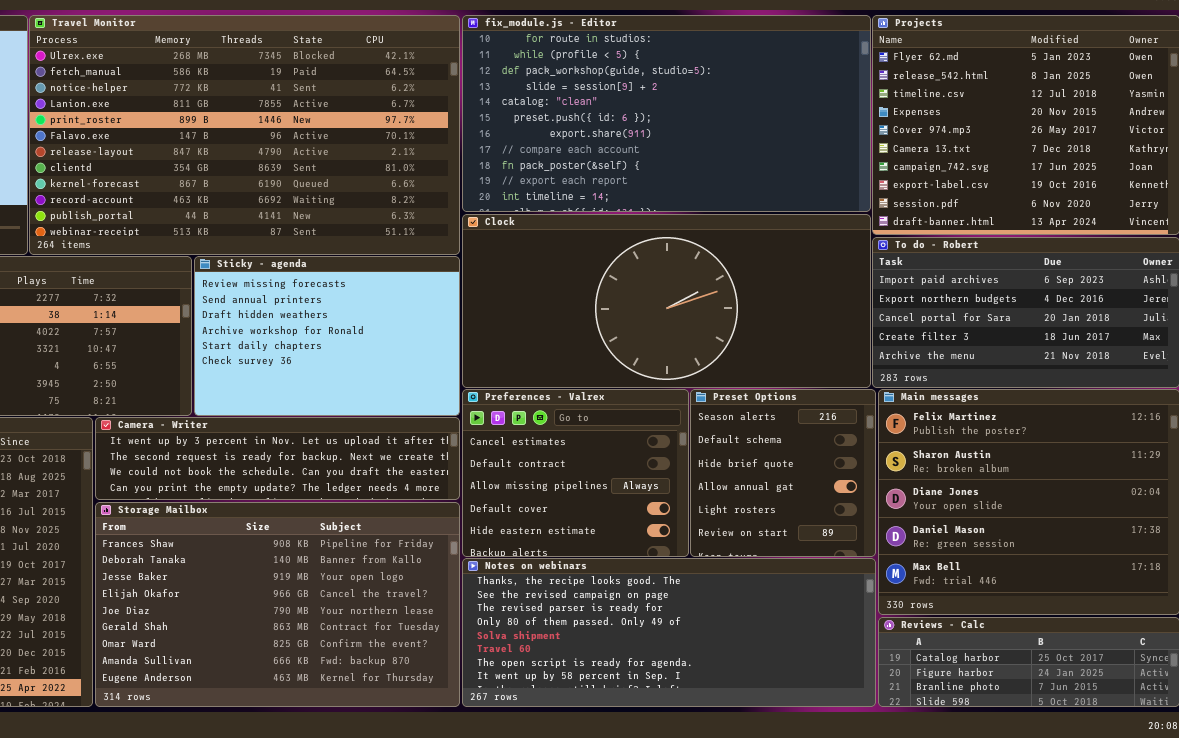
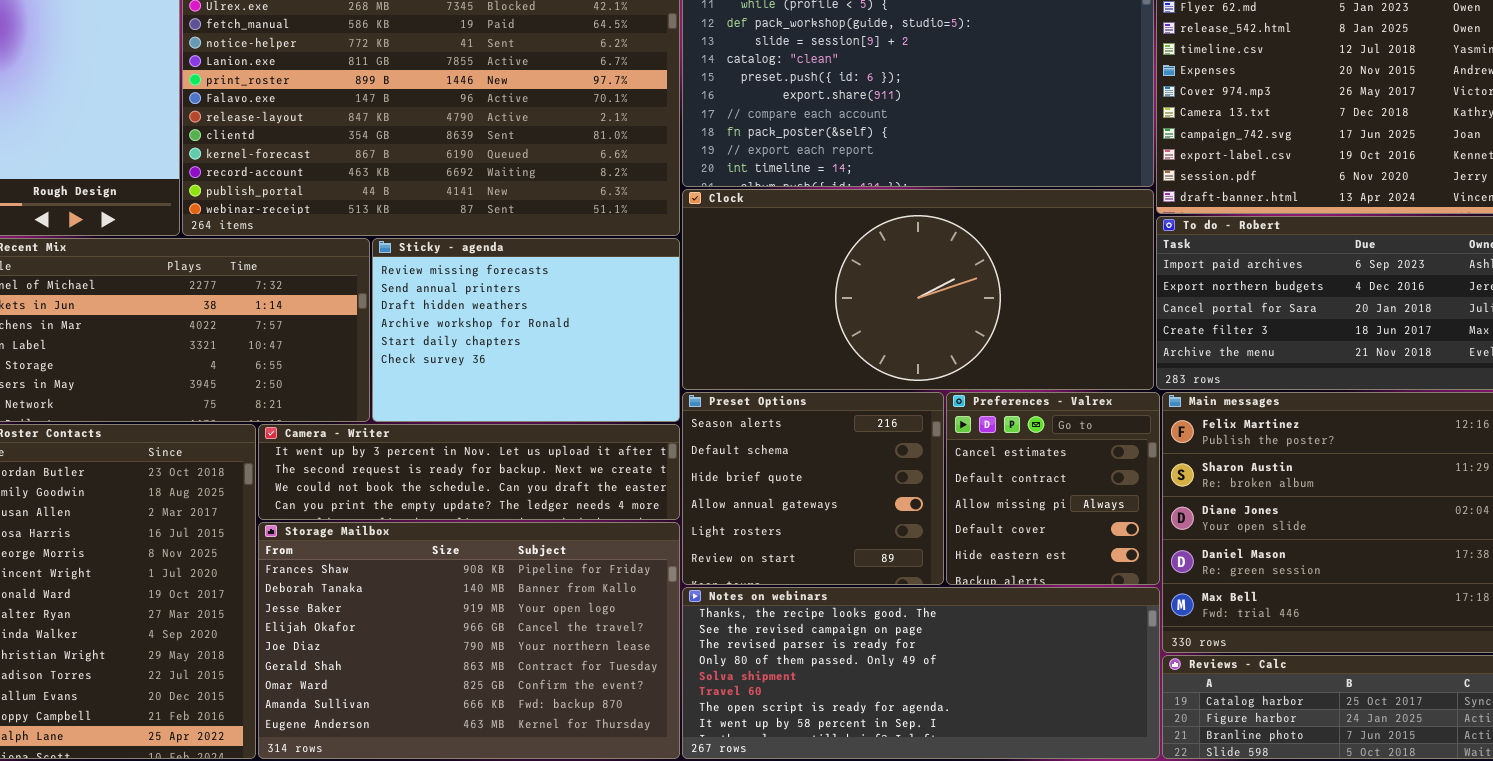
Preferences - Valrex: [462,389,689,557] -> [946,392,1160,585], moved, resized
Preset Options: [690,389,876,557] -> [682,392,944,585], moved, resized

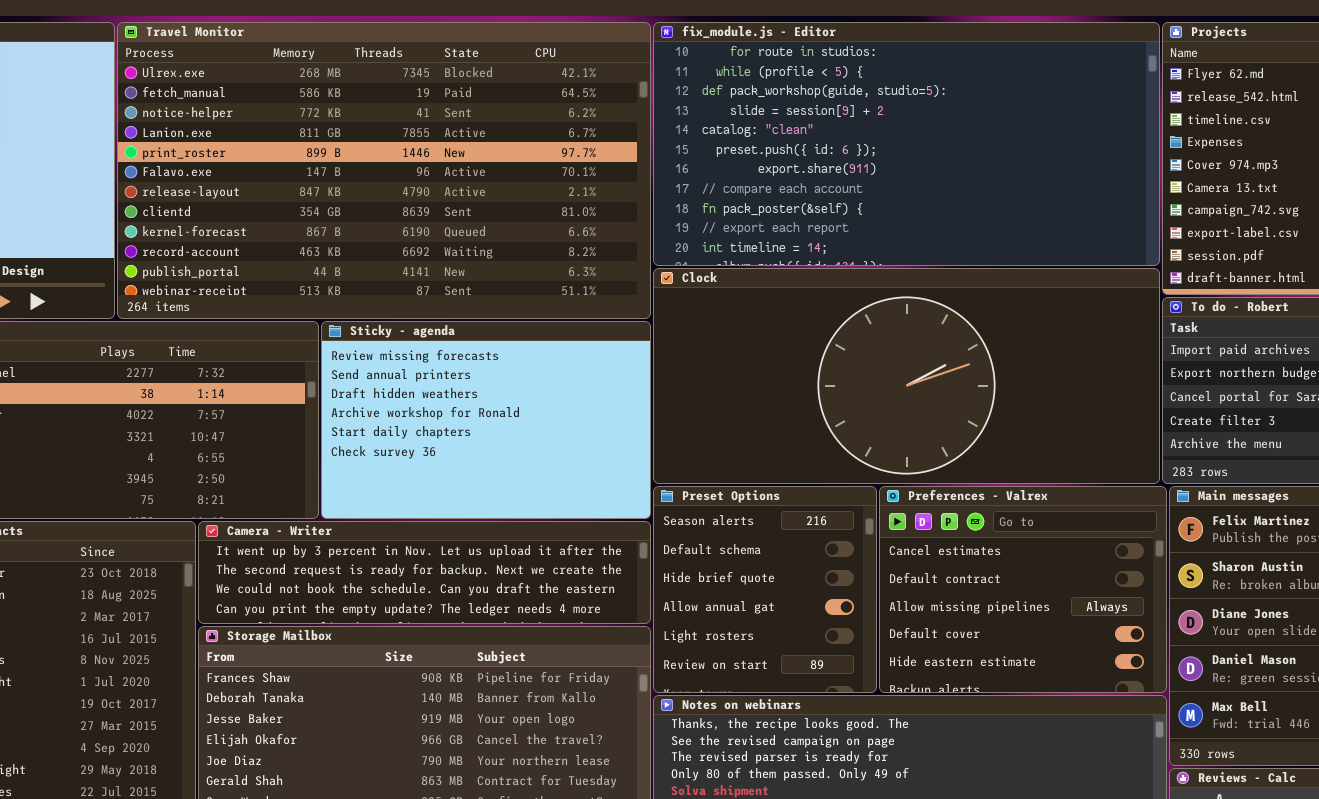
Preset Options: [682,392,944,585] -> [653,486,877,693], resized
Preferences - Valrex: [946,392,1160,585] -> [879,486,1167,693], resized

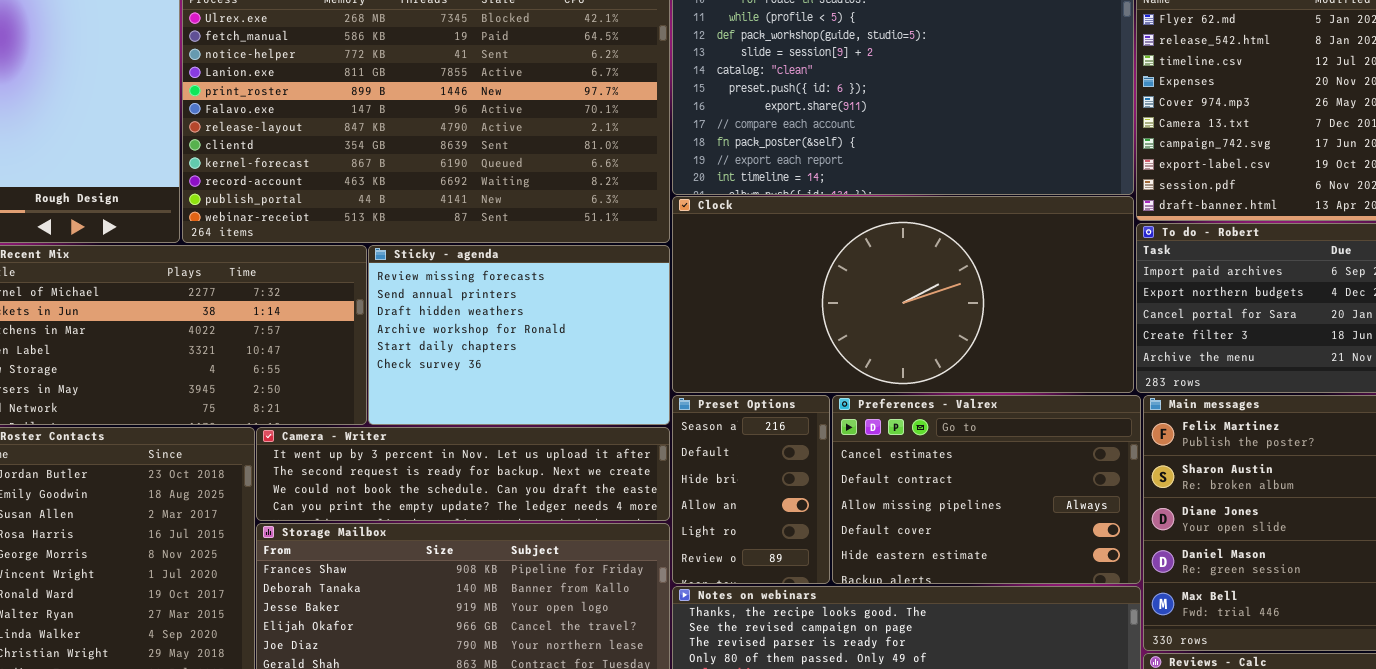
Preset Options: [653,486,877,693] -> [672,395,830,584], resized
Preferences - Valrex: [879,486,1167,693] -> [832,395,1141,584], resized

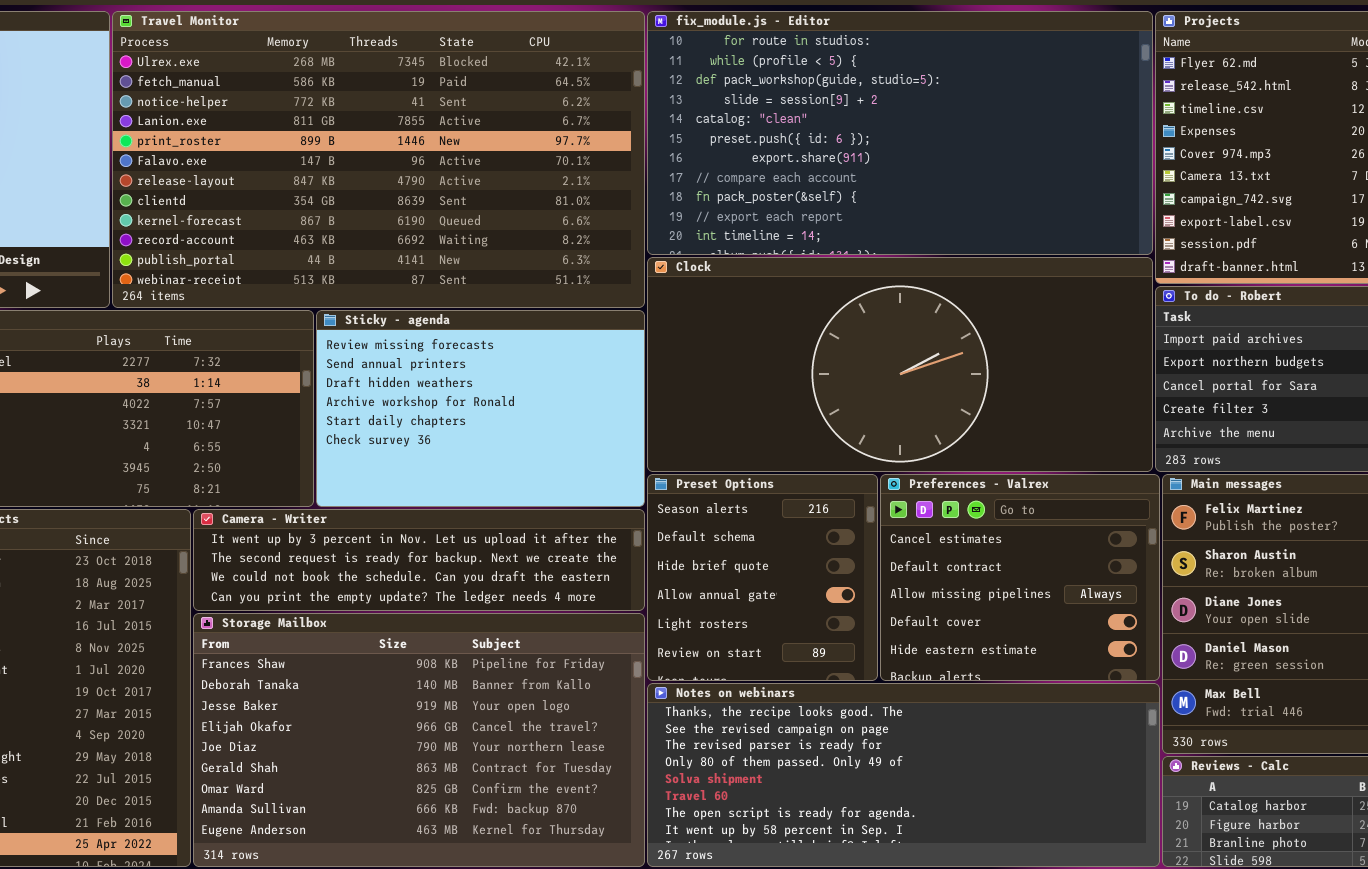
Preset Options: [672,395,830,584] -> [647,474,878,681], resized
Preferences - Valrex: [832,395,1141,584] -> [880,474,1160,681], resized

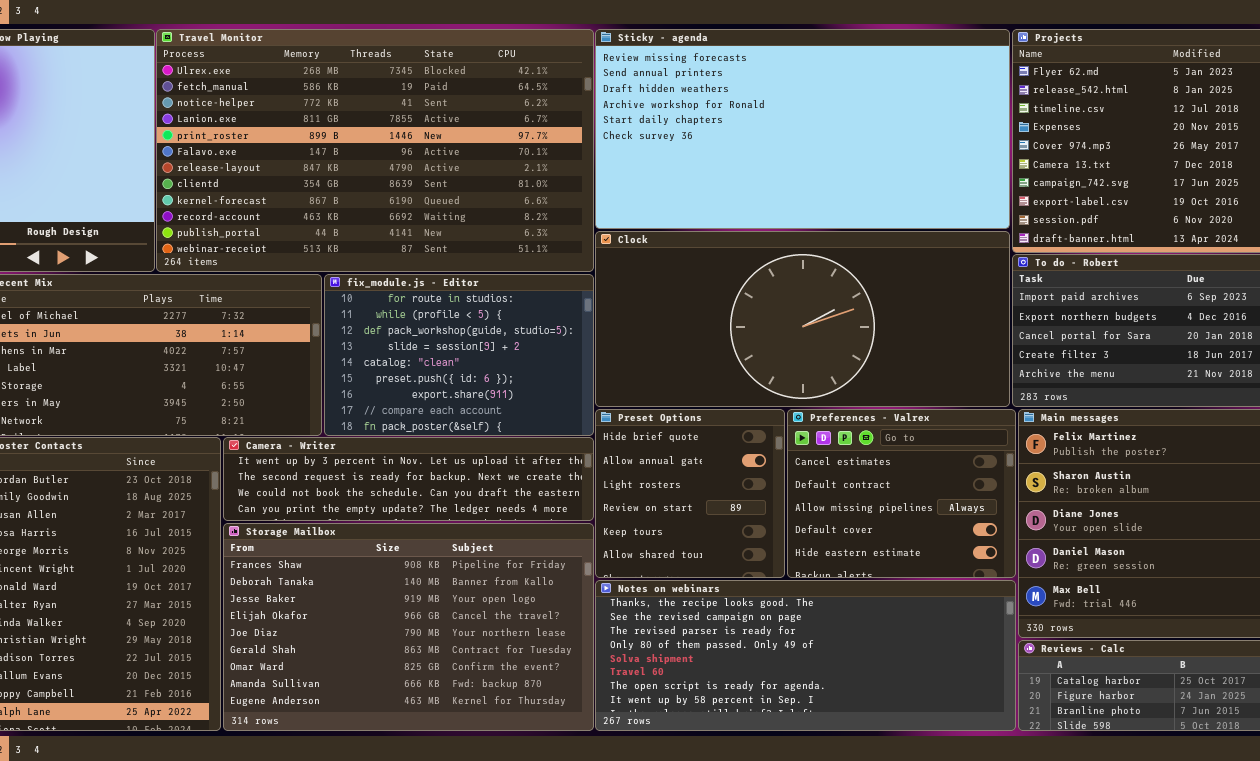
fix_module.js - Editor: [647,11,1153,255] -> [324,274,594,436], moved, resized
Sticky - agenda: [316,310,645,507] -> [595,29,1010,229], moved, resized
Preset Options: [647,474,878,681] -> [595,409,785,578], scrolled down 2 rows

